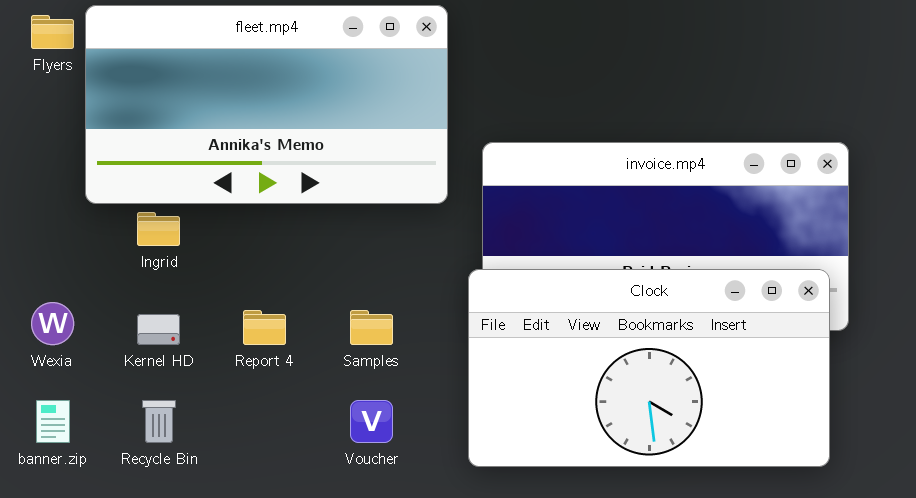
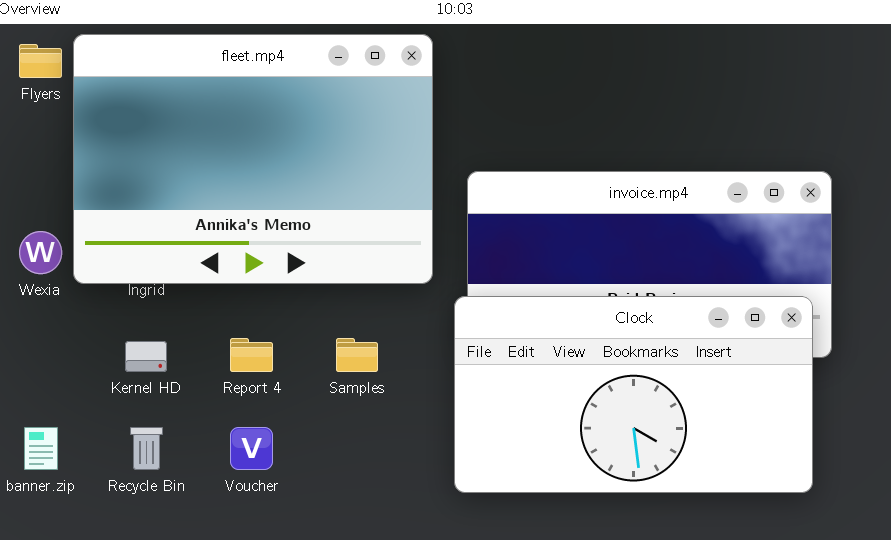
fleet.mp4: [85,5,448,204] -> [73,34,433,284], resized
Wexia: [31,302,74,345] -> [19,231,62,274], moved
Voucher: [350,400,393,443] -> [230,427,273,470], moved

